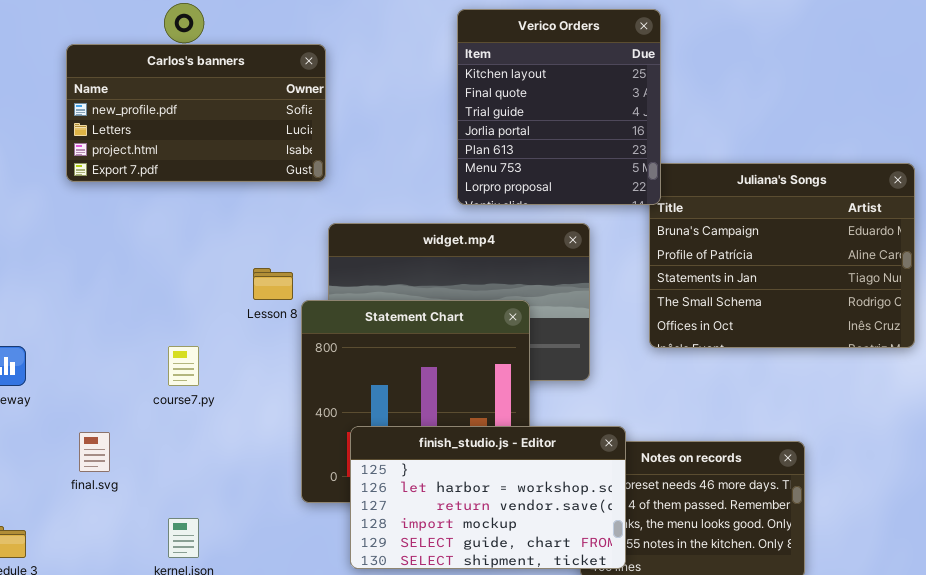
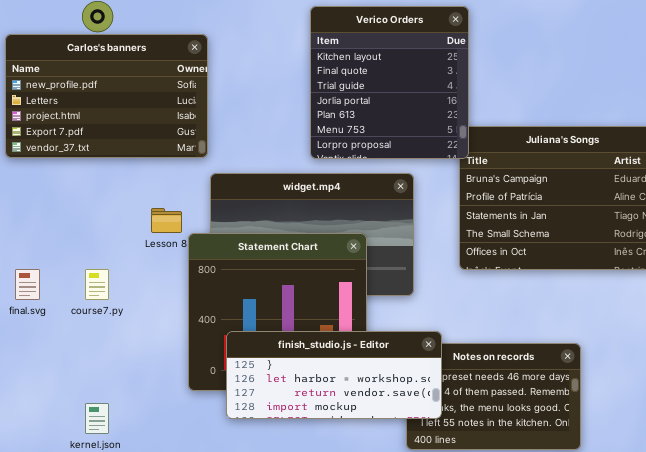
Carlos's banners: [66,44,326,182] -> [5,34,208,158], resized
finish_studio.js - Editor: [350,426,626,569] -> [226,331,442,419], resized
final.svg: [79,432,110,472] -> [15,269,40,300], moved

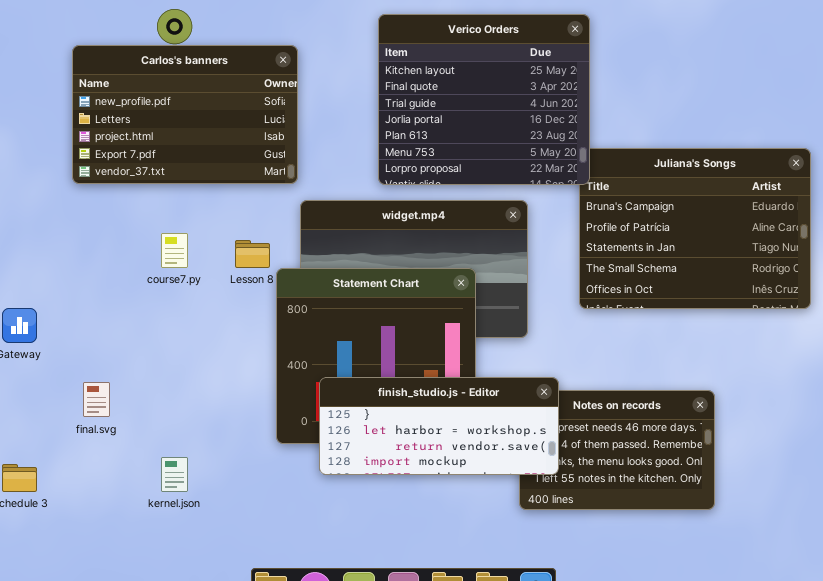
Verico Orders: [310,6,469,159] -> [378,14,590,185], resized
final.svg: [15,269,40,300] -> [83,382,110,417], moved
course7.py: [85,269,109,300] -> [161,233,188,268], moved

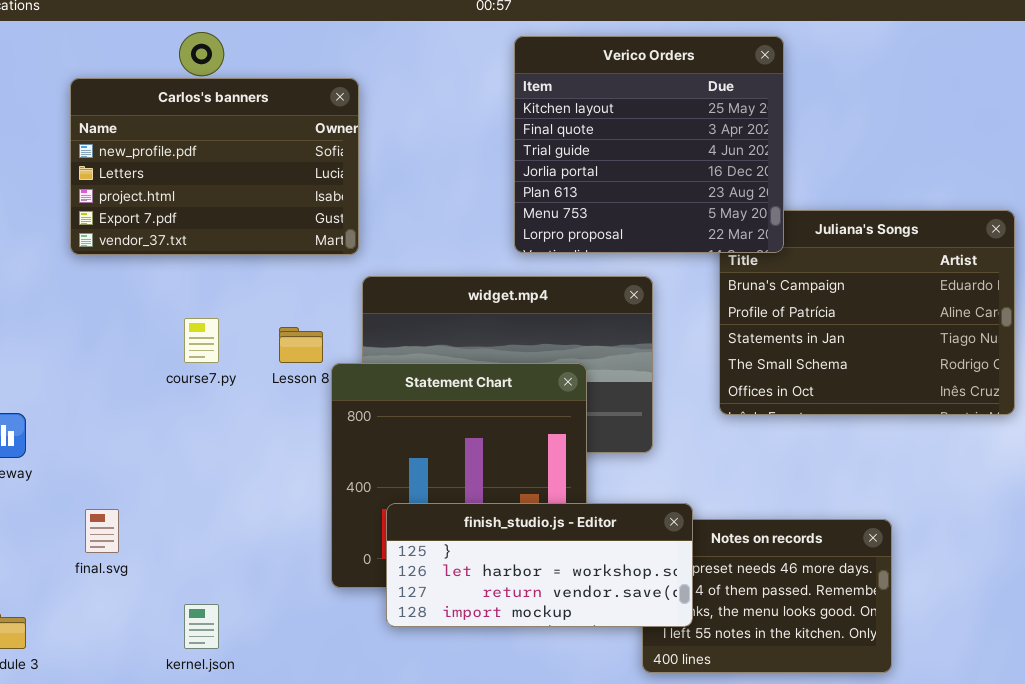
Verico Orders: [378,14,590,185] -> [514,36,784,253], moved

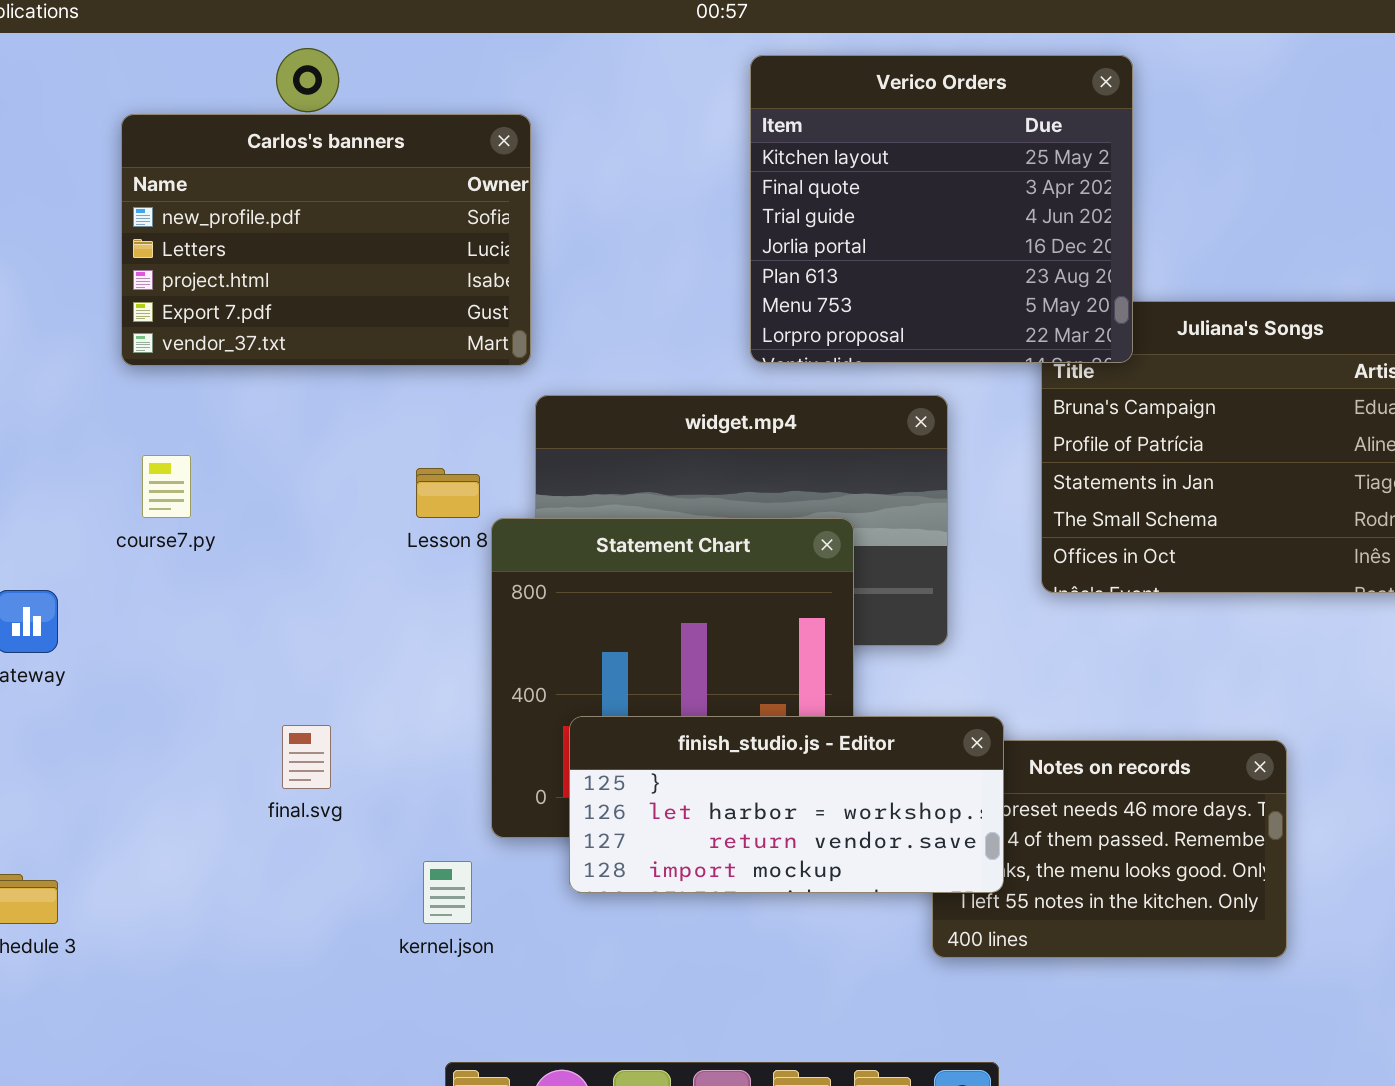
course7.py: [184,318,219,363] -> [142,455,191,518], moved
final.svg: [85,509,119,553] -> [282,725,331,789], moved
kernel.json: [184,604,219,649] -> [423,861,472,924], moved

